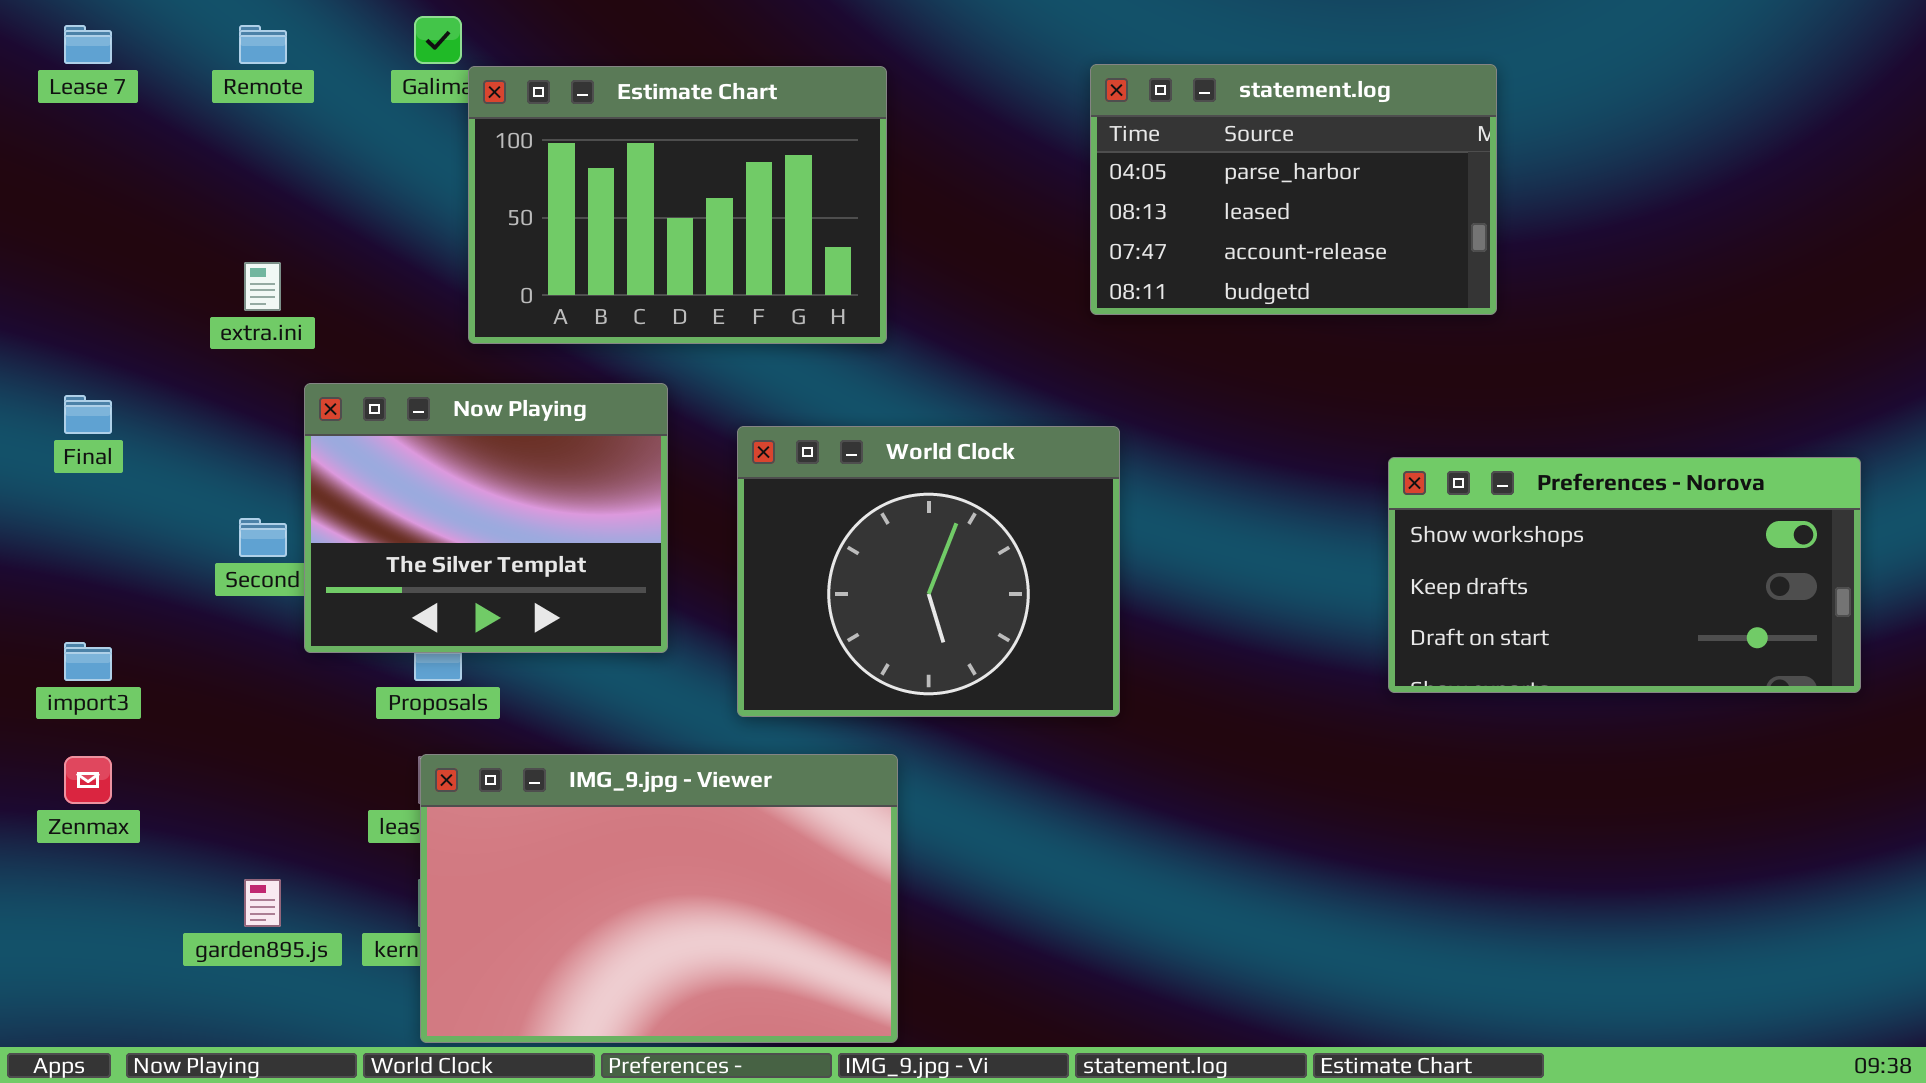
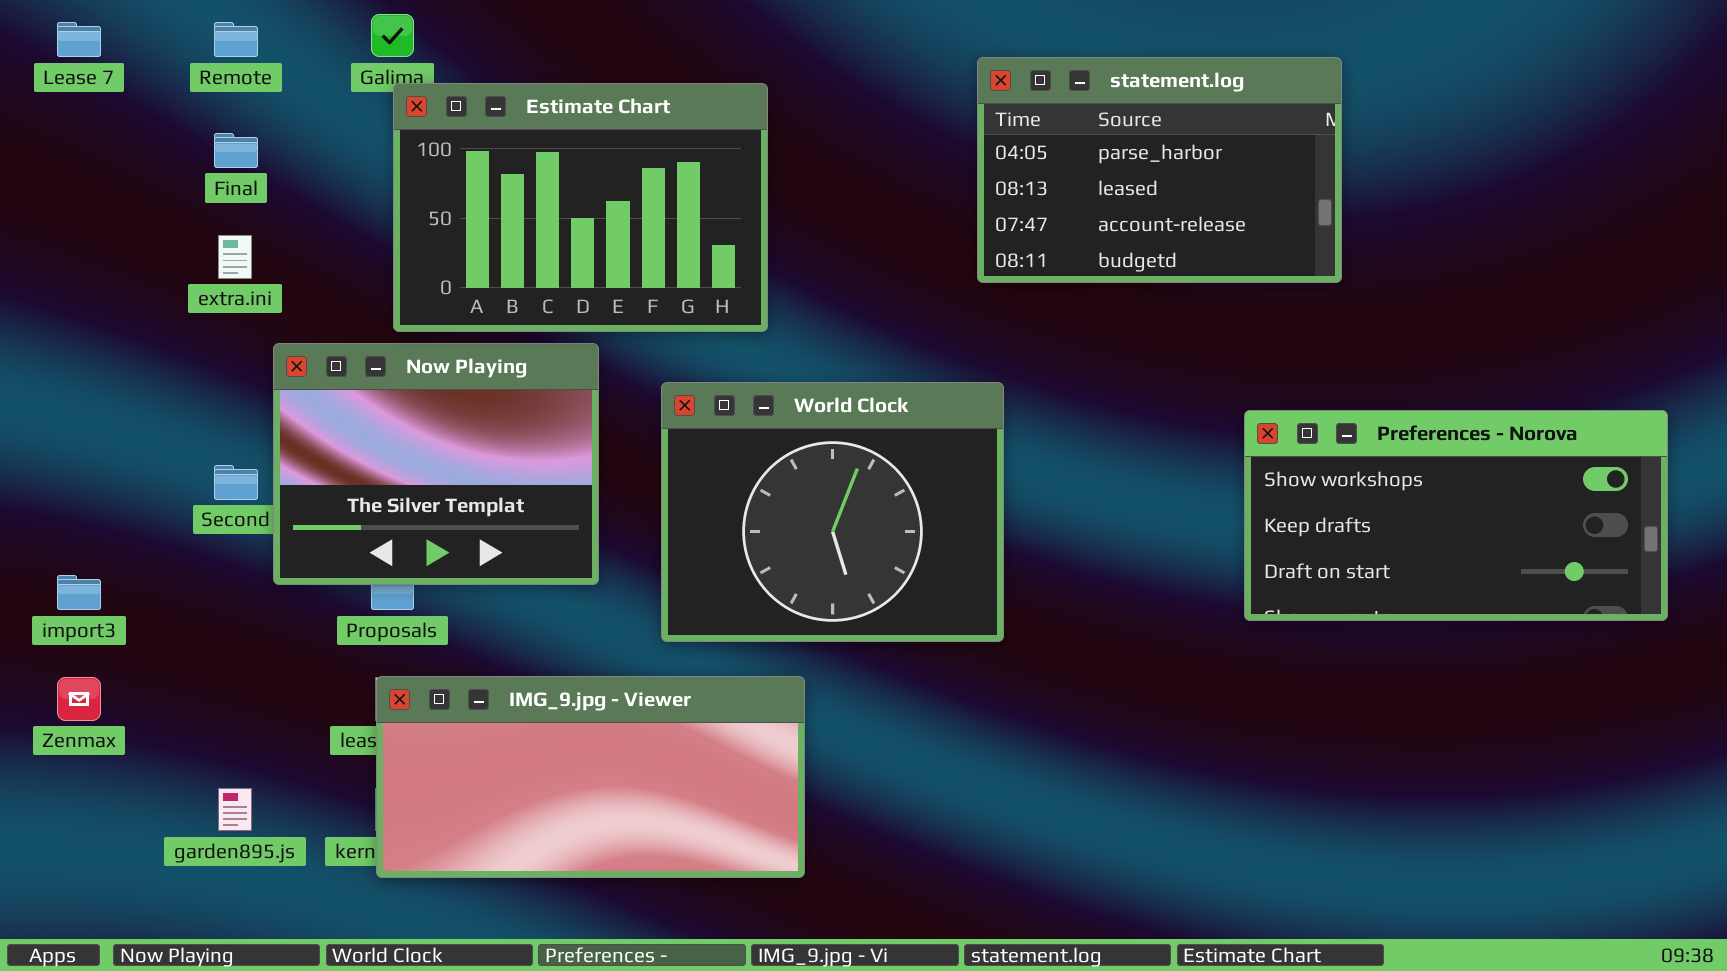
Estimate Chart: [468,66,887,344] -> [393,83,768,332], moved
Final: [64,395,112,434] -> [214,133,258,168], moved
IMG_9.jpg - Viewer: [420,754,898,1043] -> [376,676,805,878], resized

